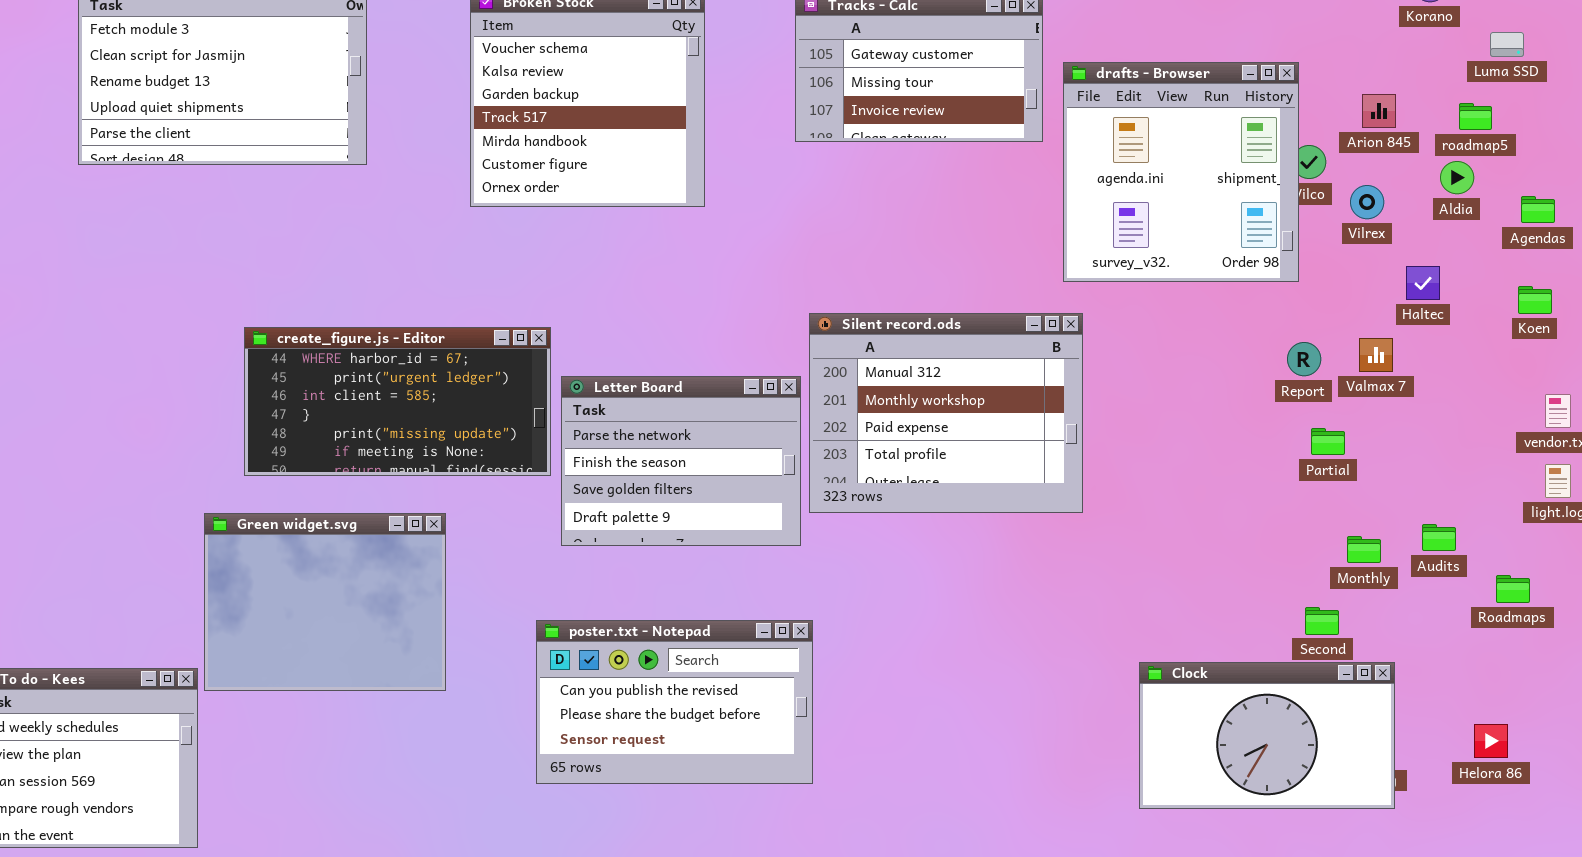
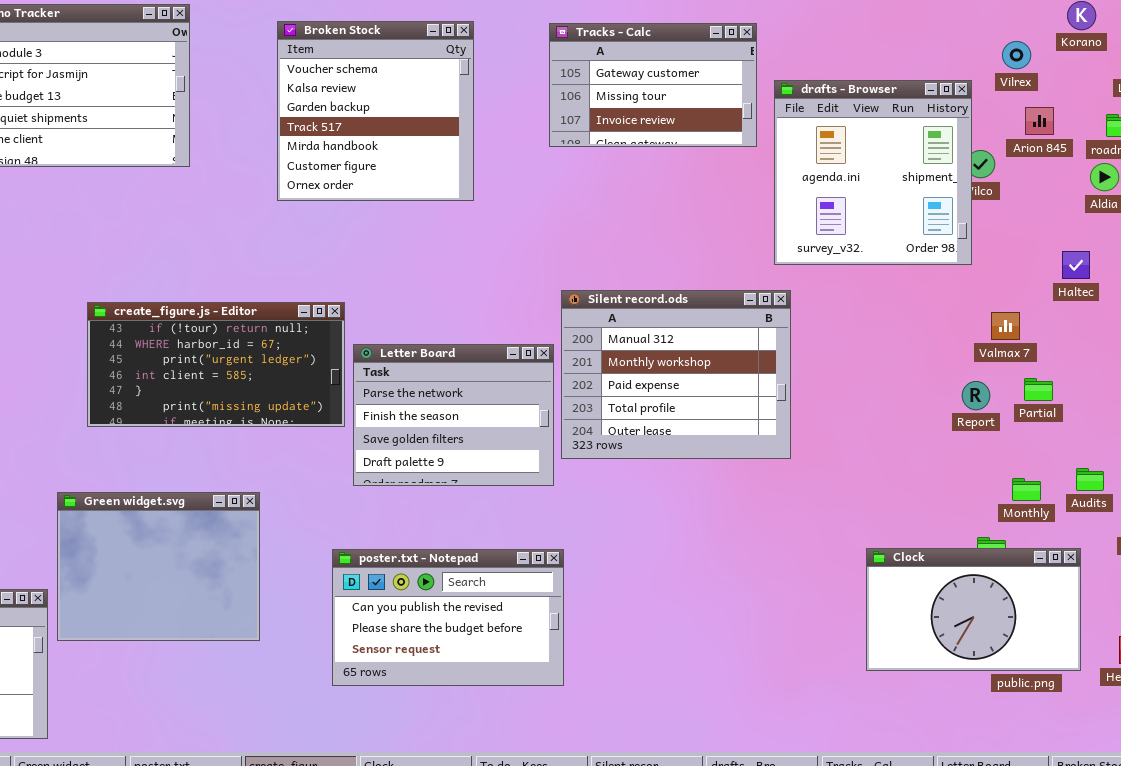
Vilrex: [1350,185,1384,219] -> [1002,41,1031,69], moved
create_figure.js - Editor: [244,327,551,476] -> [87,302,345,427], scrolled up 1 row
Valmax 7: [1359,338,1393,372] -> [991,312,1020,340], moved
Report: [1287,342,1321,376] -> [962,381,990,410], moved
Partial: [1311,428,1345,455] -> [1024,378,1053,401], moved
Green widget.svg: [204,513,446,691] -> [57,492,260,641], moved
Clock: [1139,662,1395,809] -> [866,548,1081,671], moved

